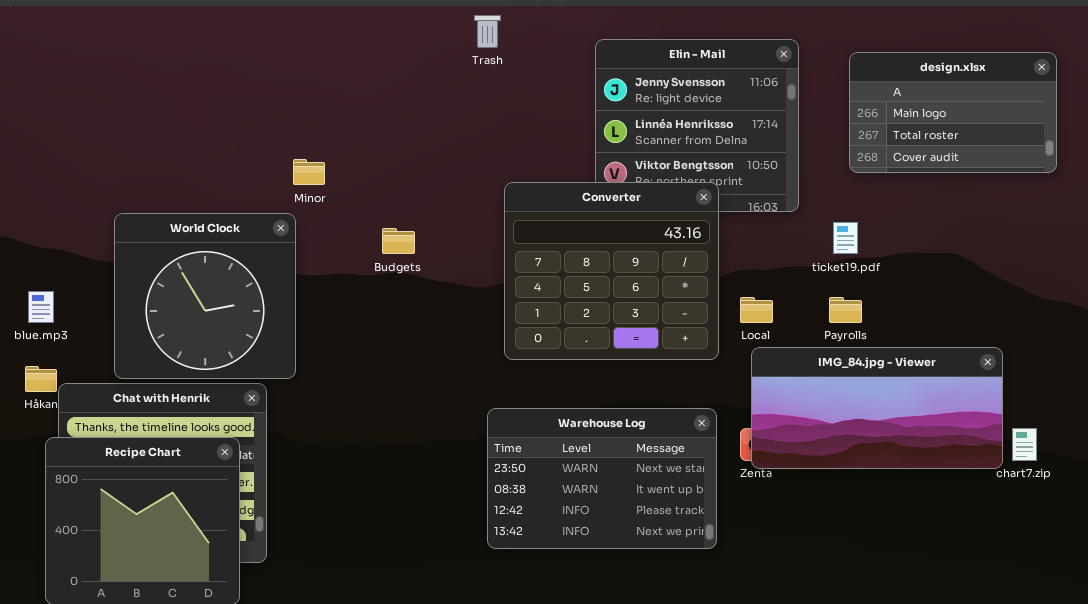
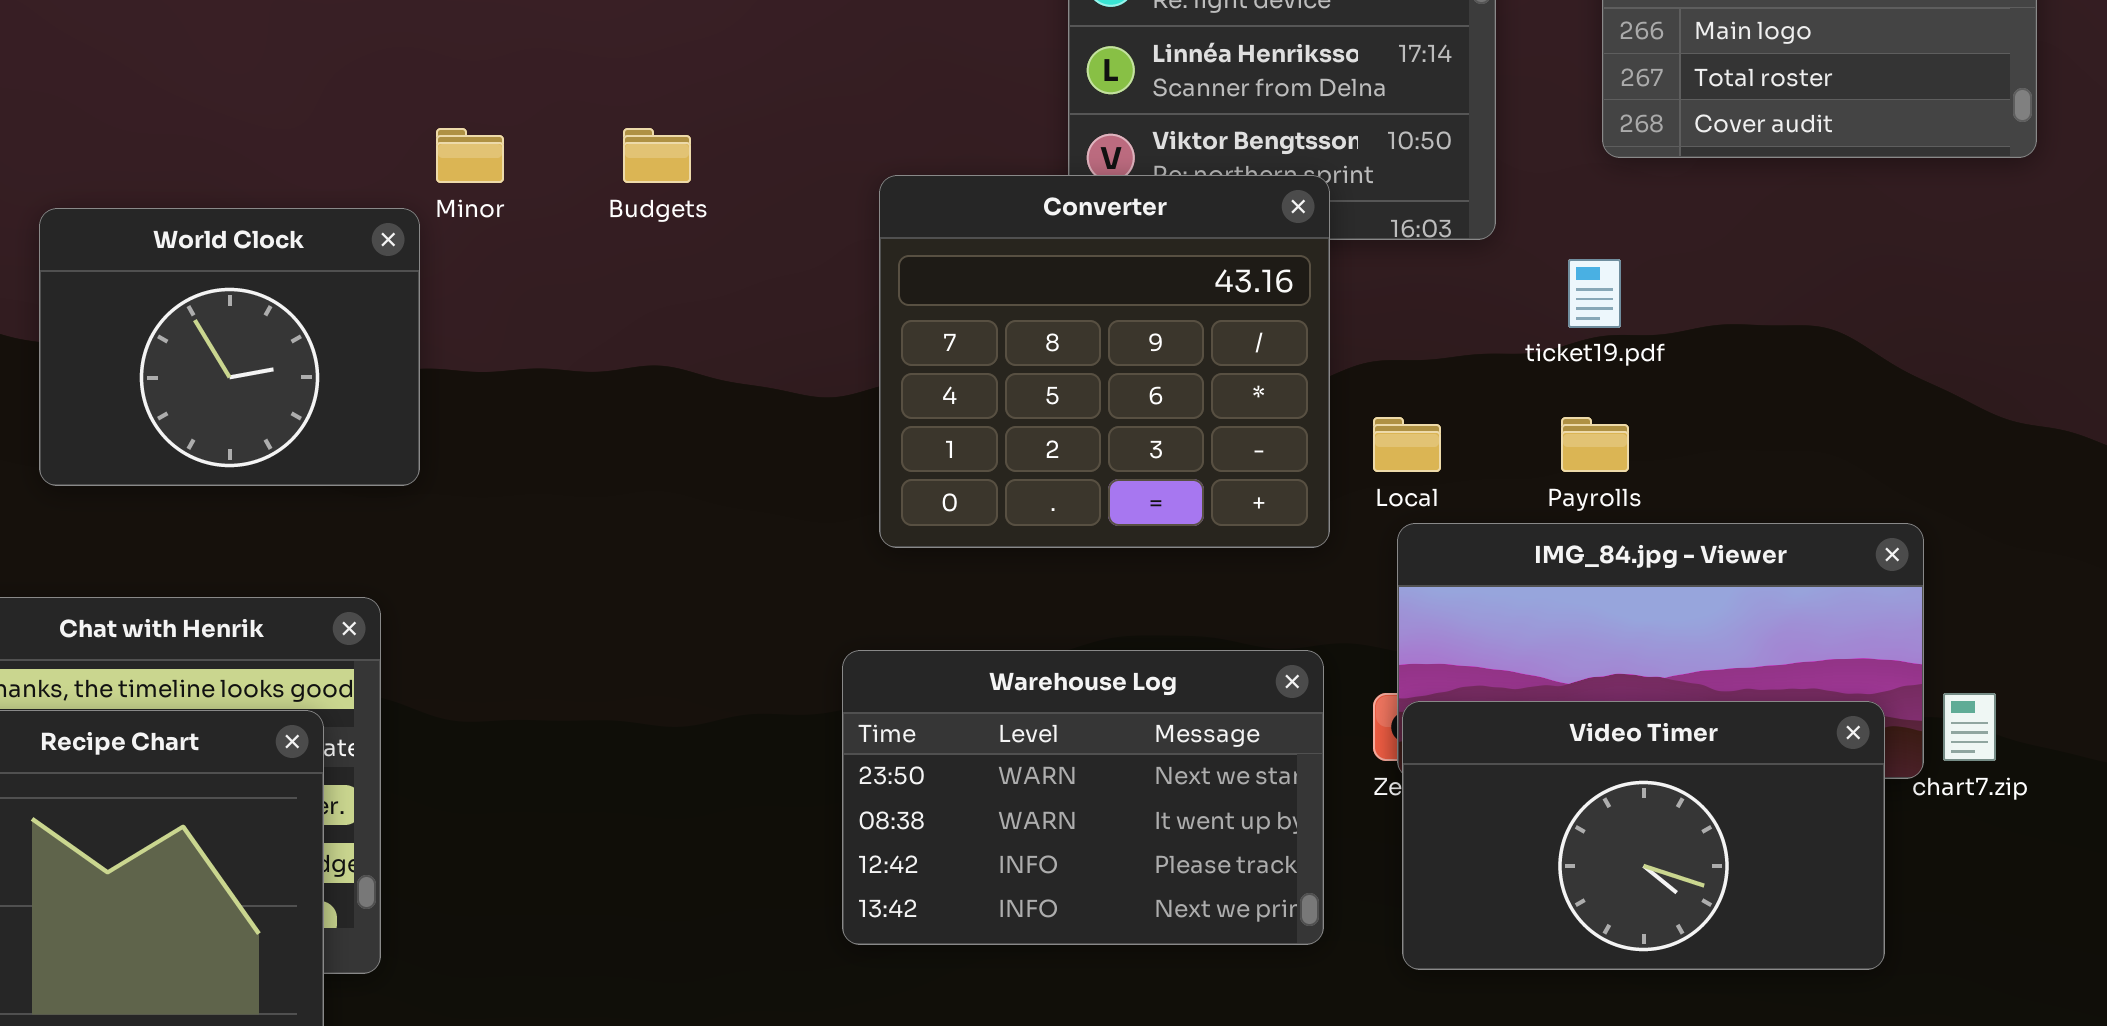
World Clock: [114,213,296,379] -> [39,208,420,486], moved, resized
Budgets: [382,228,415,254] -> [623,128,691,183], moved
Video Timer: none -> [1402,701,1885,970], opened

